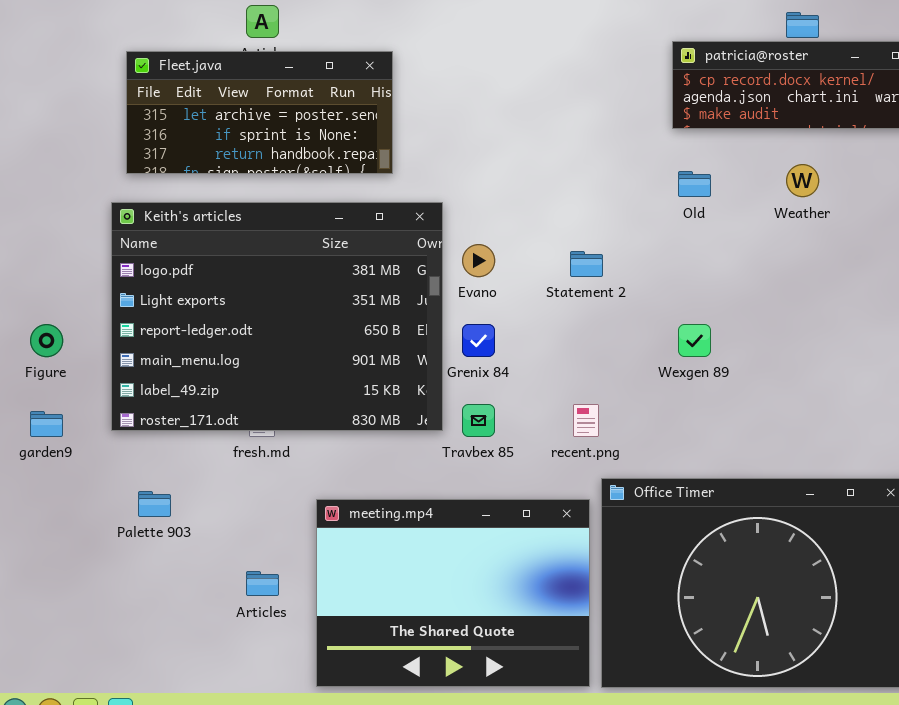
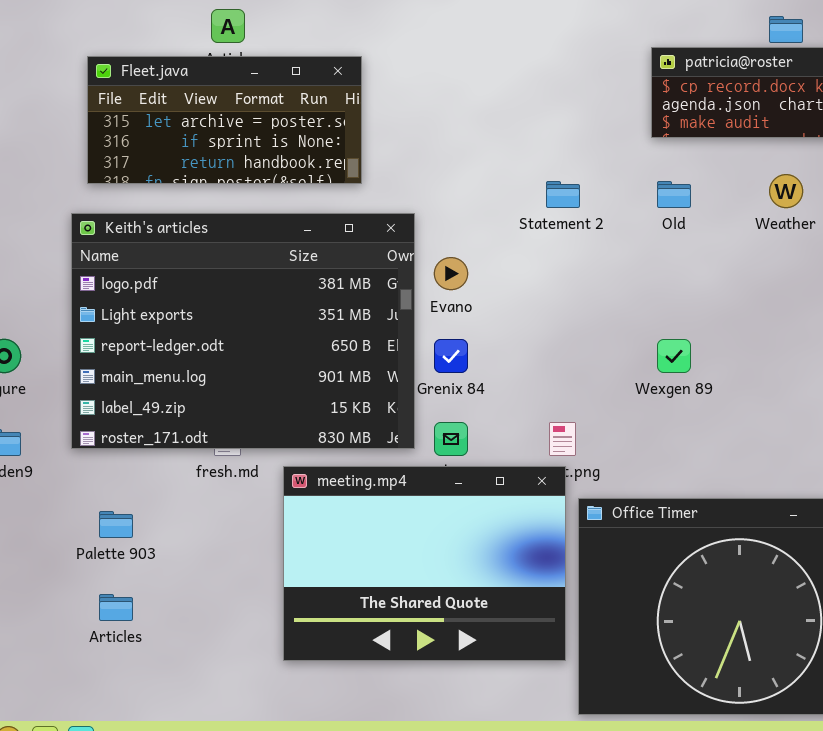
Statement 2: [570,251,603,277] -> [546,181,580,208], moved
meeting.mp4: [316,499,590,687] -> [283,466,566,661], moved
Articles: [246,571,279,596] -> [99,594,133,621], moved

